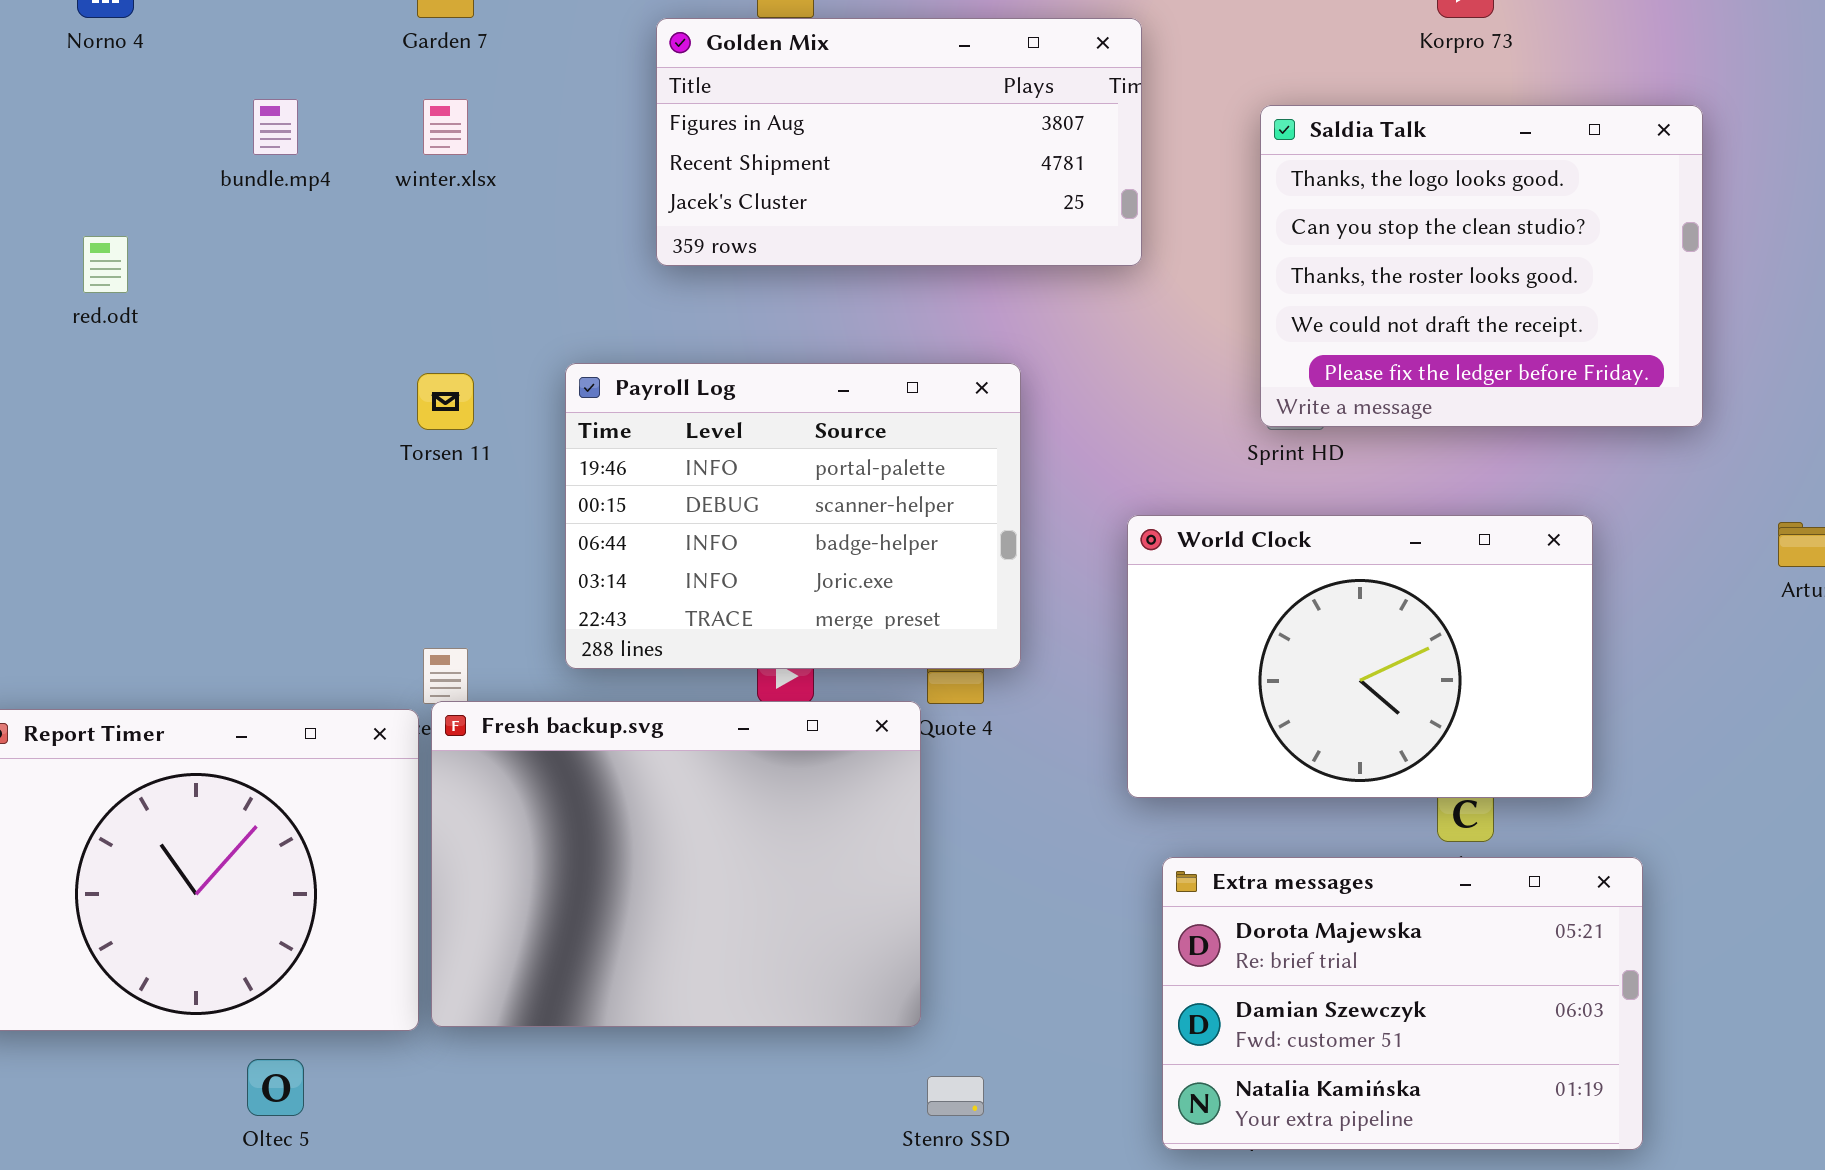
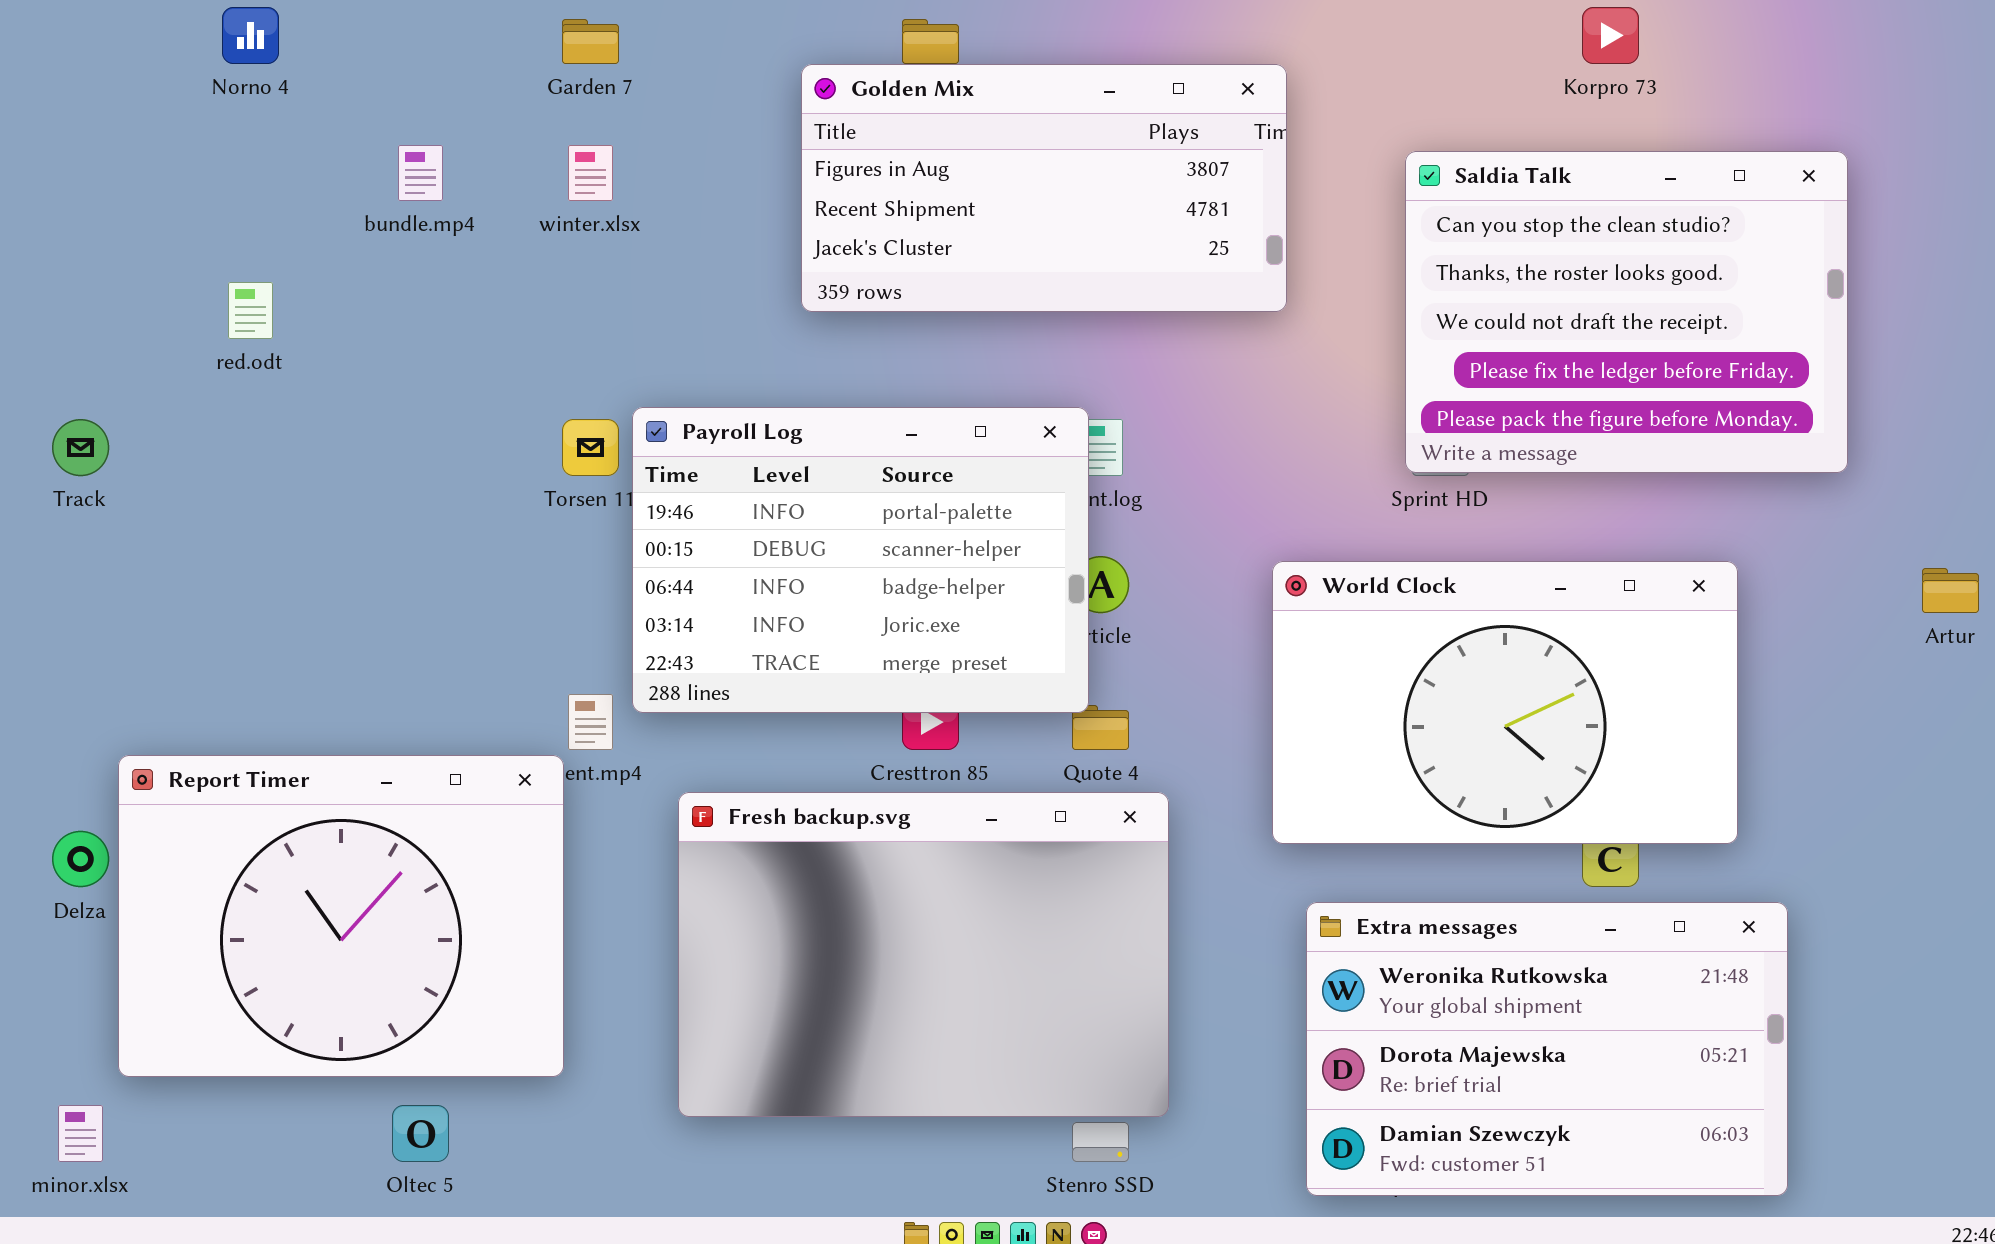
Saldia Talk: [1260,105,1703,427] -> [1405,151,1848,473], scrolled down 1 row
Payroll Log: [565,363,1021,669] -> [632,407,1089,713], moved
Fresh backup.svg: [431,701,921,1027] -> [678,792,1169,1117], moved
Extra messages: [1162,857,1643,1150] -> [1306,902,1788,1196], scrolled up 1 row

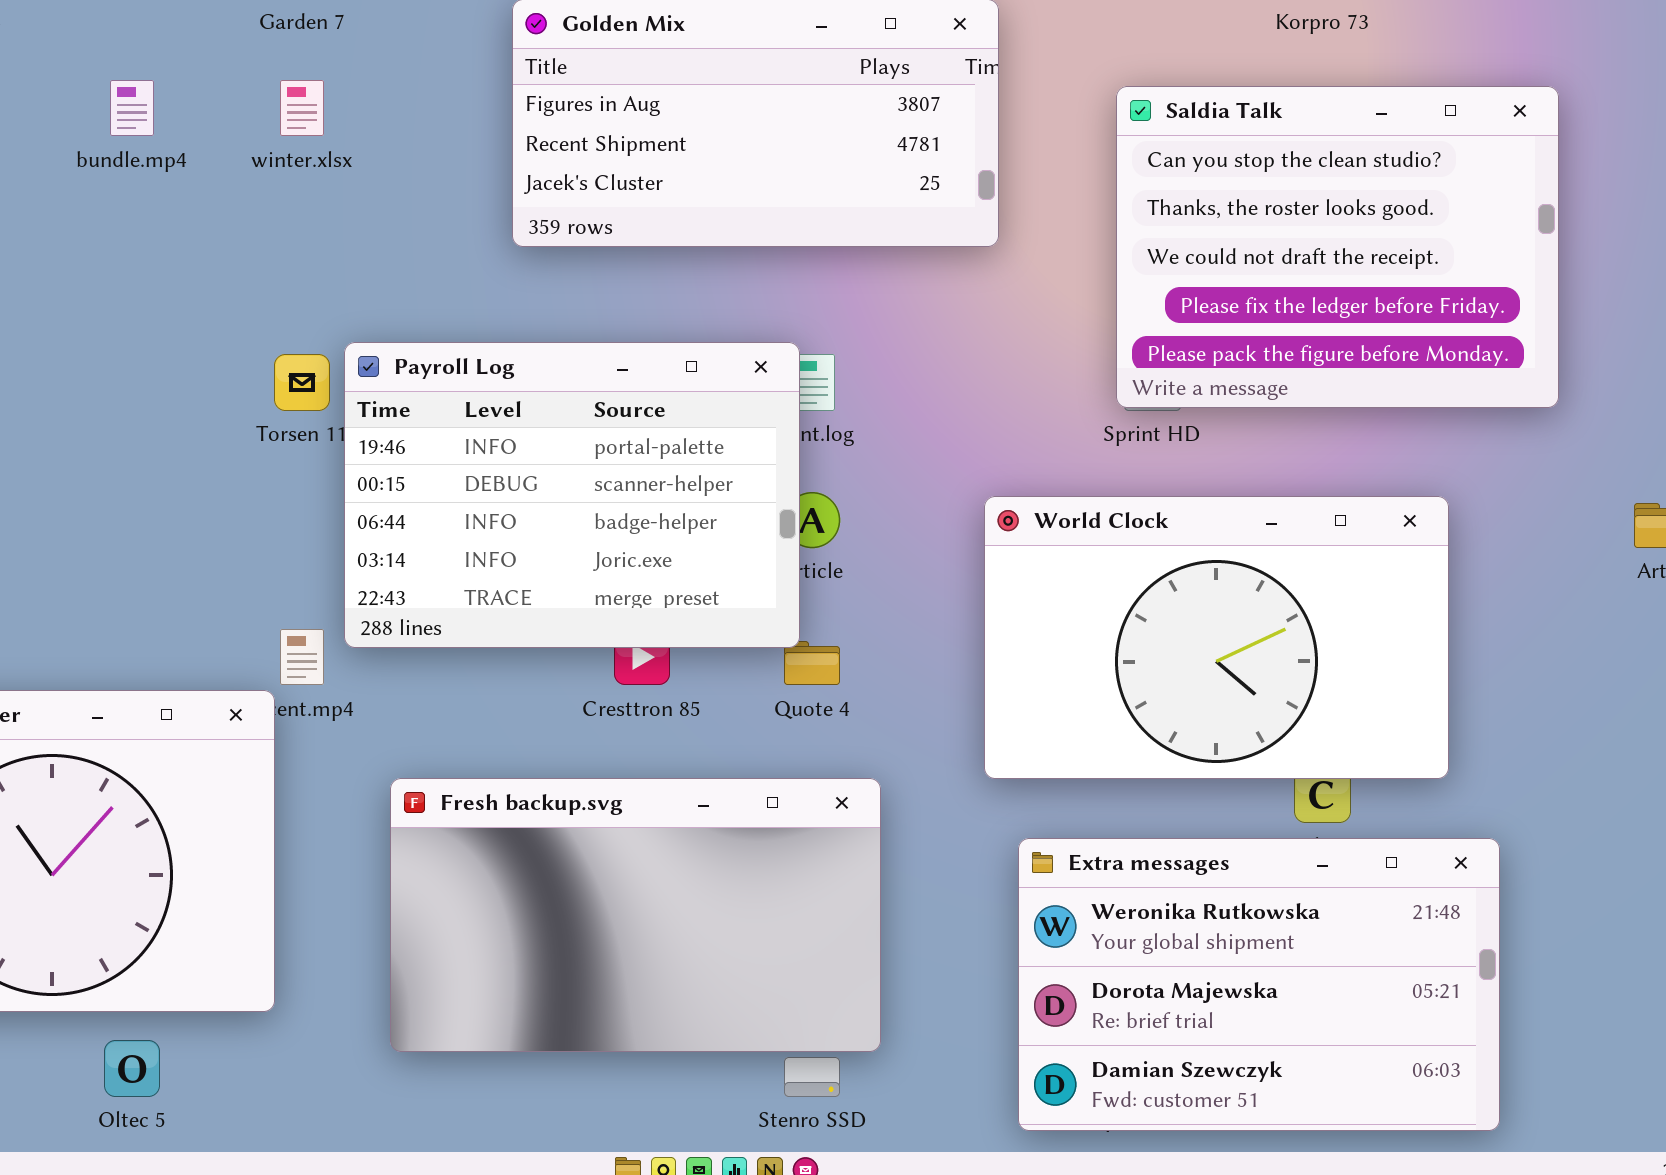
Fresh backup.svg: [678,792,1169,1117] -> [390,778,881,1052], resized

